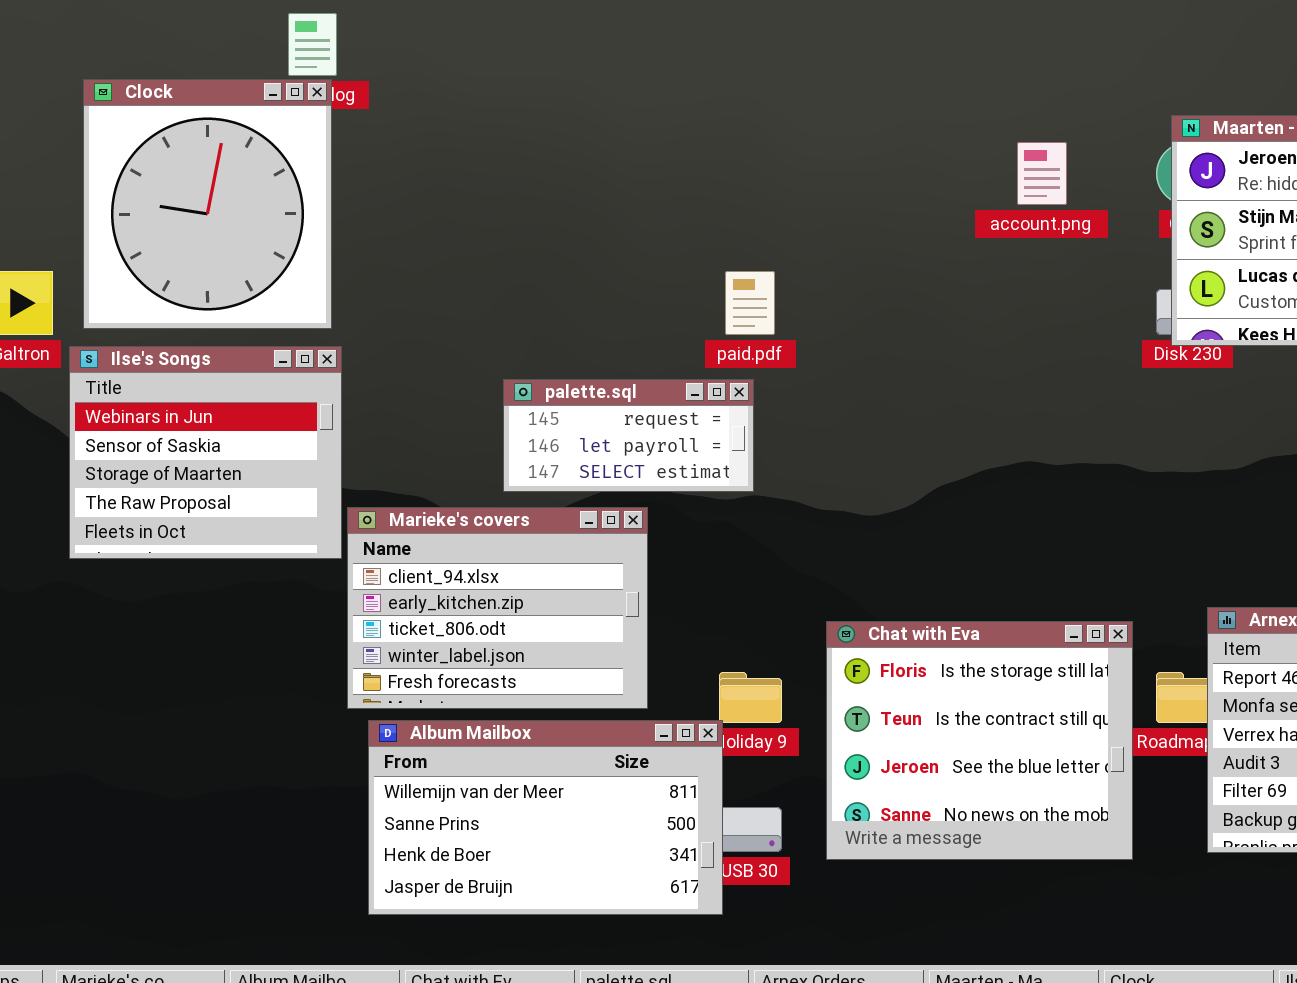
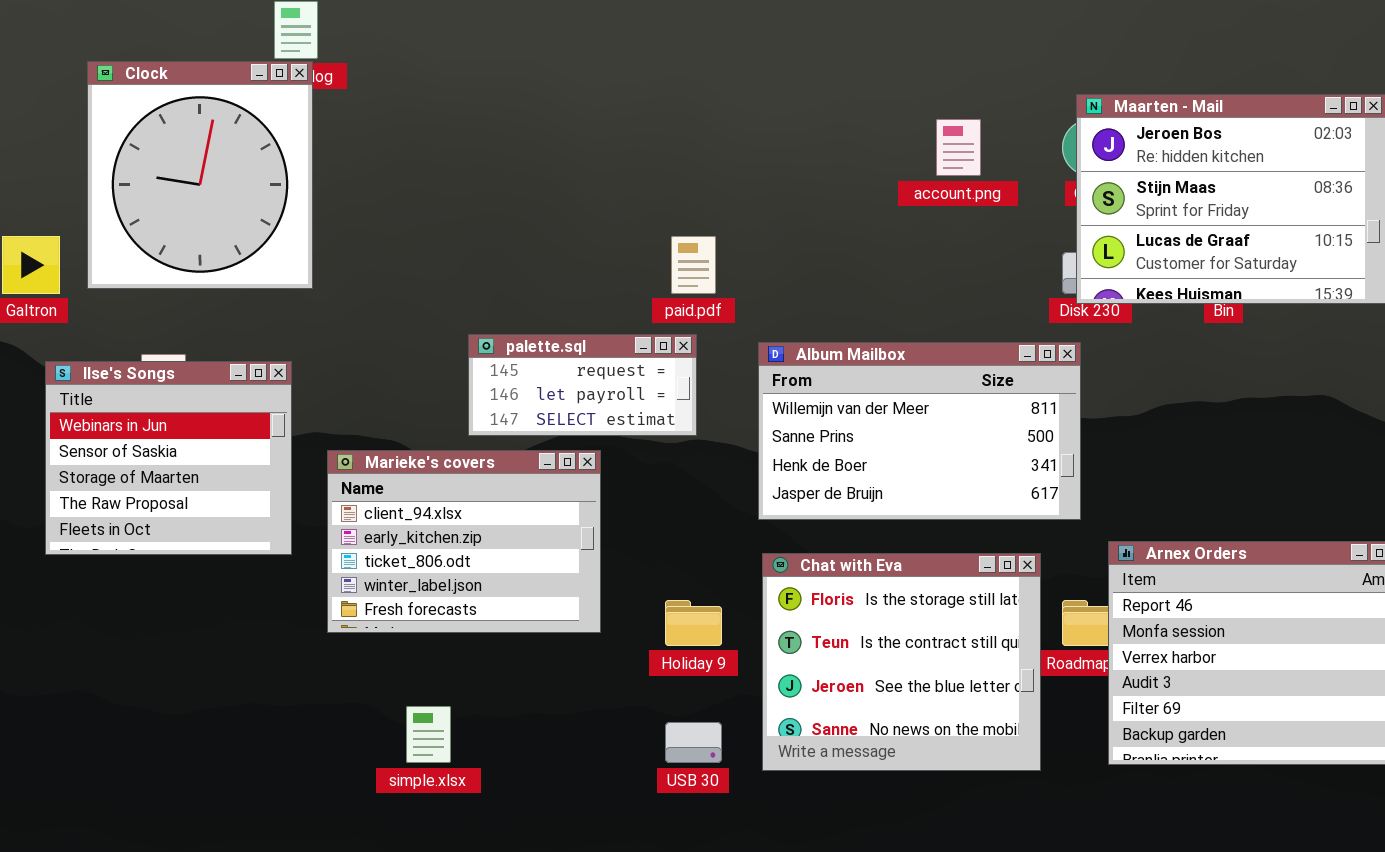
Ilse's Songs: [69,346,342,559] -> [45,361,292,555], moved
Album Mailbox: [368,720,723,915] -> [758,342,1081,520], moved

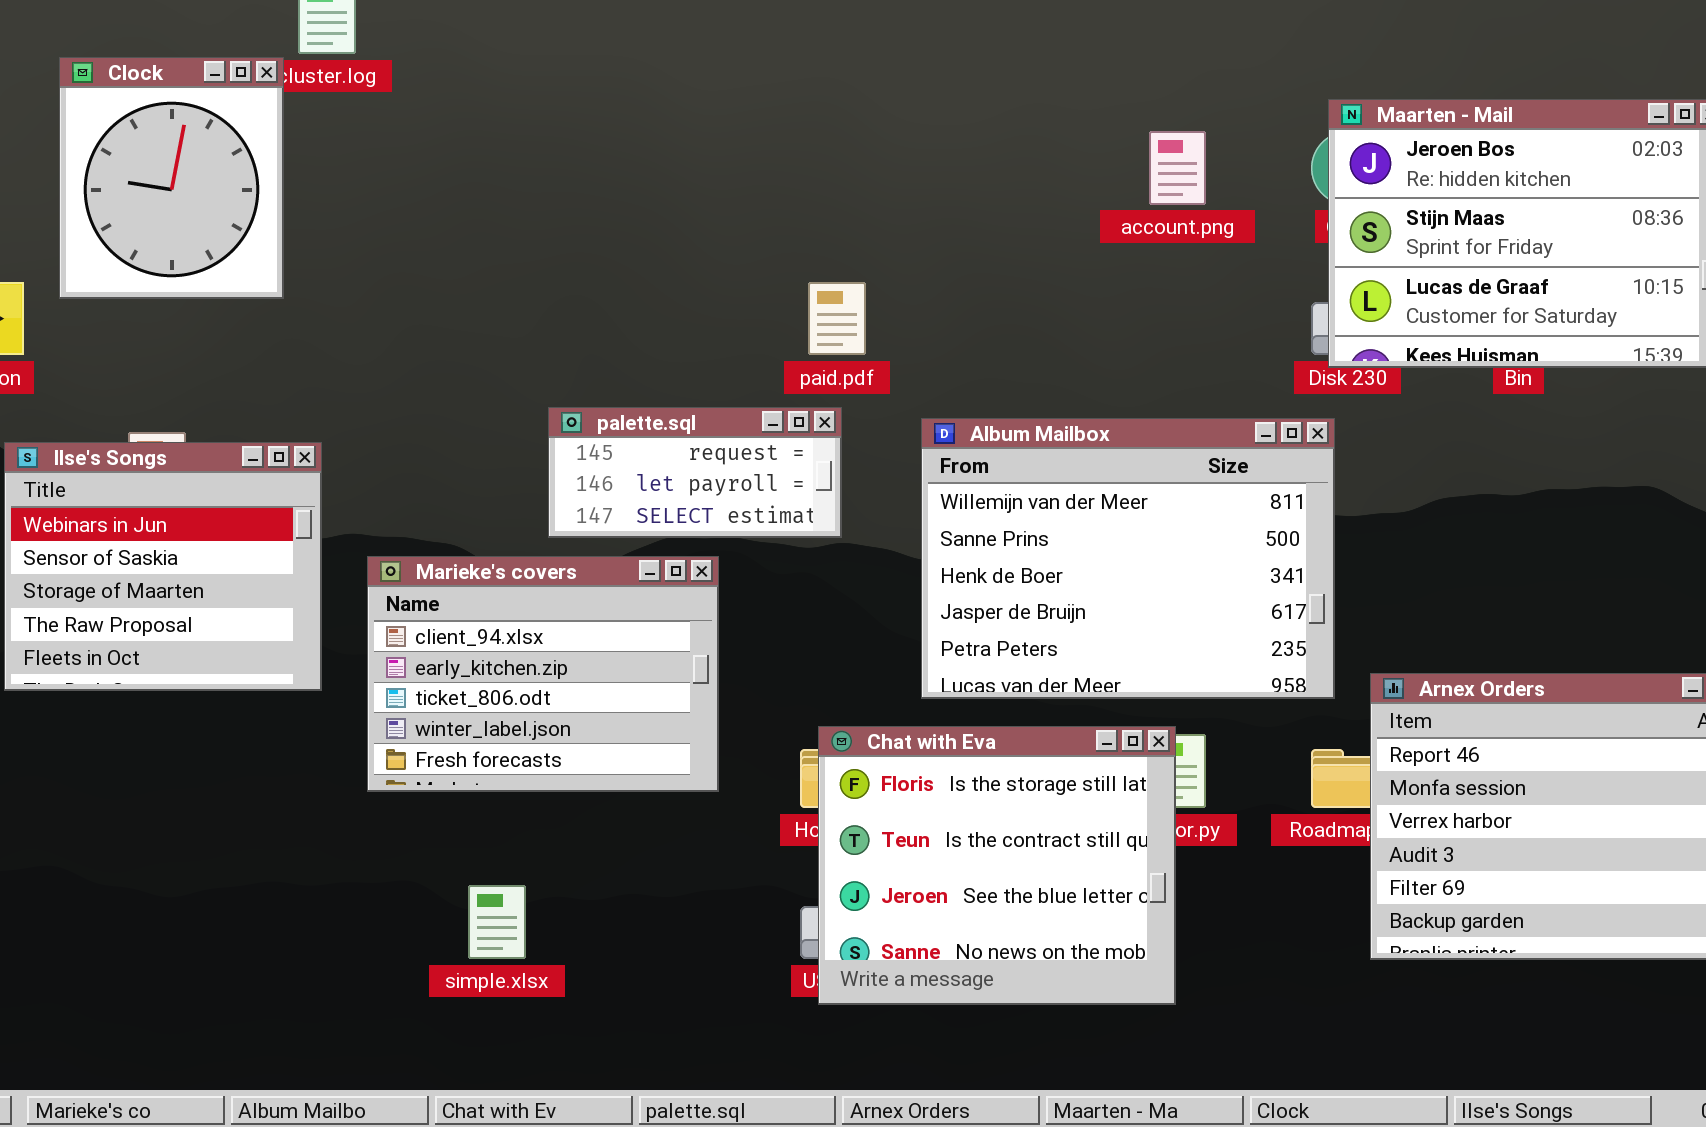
Clock: [87,61,313,289] -> [59,57,284,299], resized
Album Mailbox: [758,342,1081,520] -> [921,418,1335,699], resized
Chat with Eva: [762,553,1041,771] -> [818,726,1176,1005], moved

